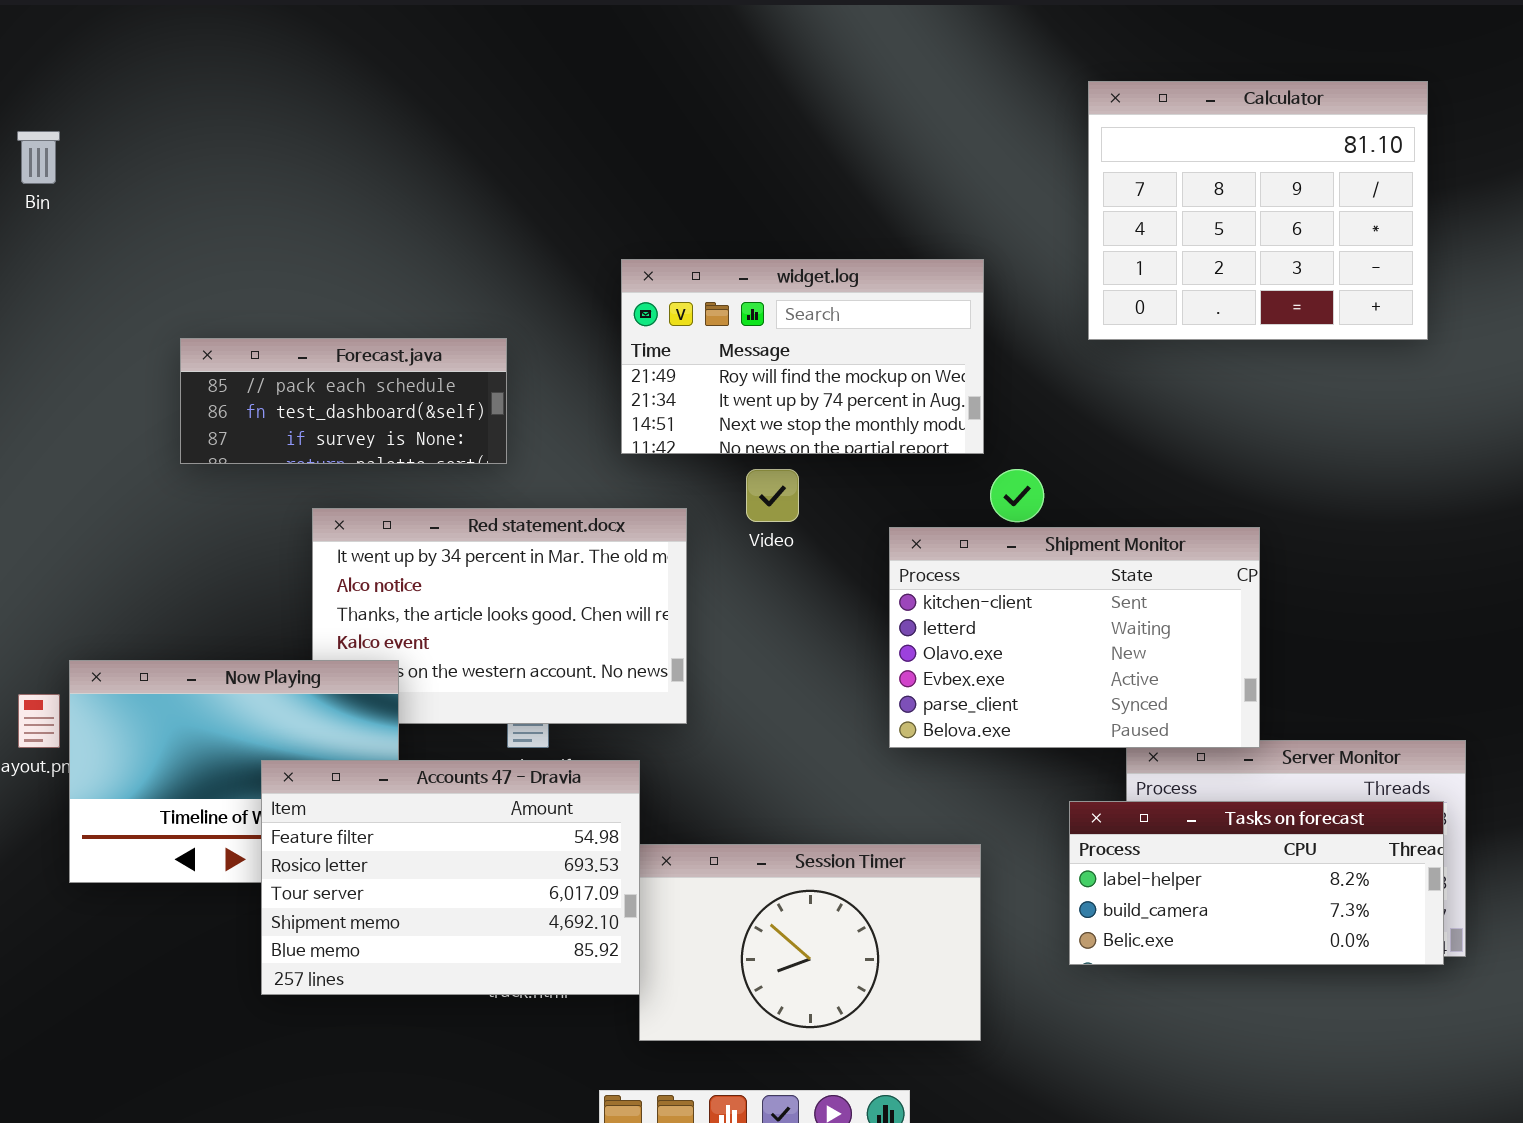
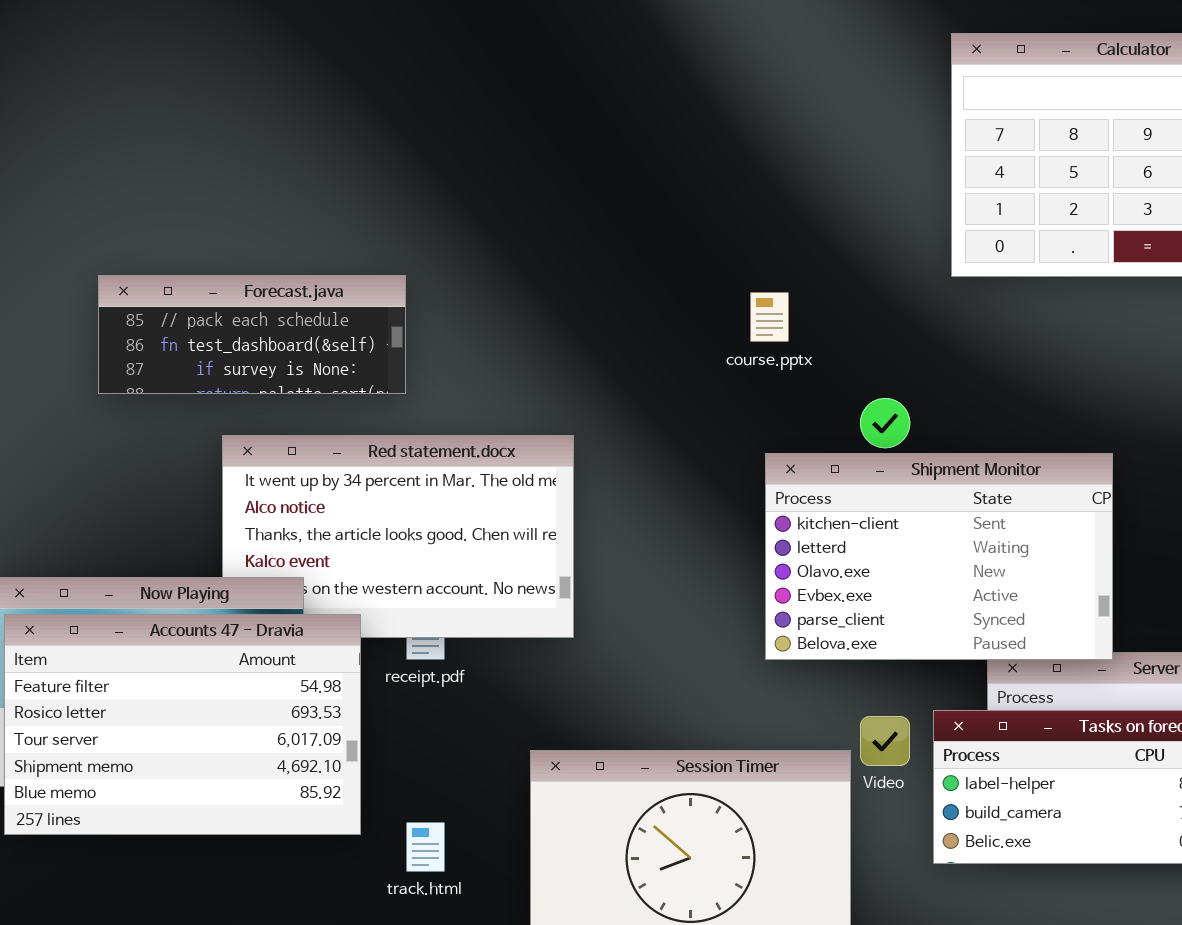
widget.log: [621,259,984,454] -> none, closed
Video: [746,469,799,522] -> [860,716,910,766], moved
Accounts 47 - Dravia: [261,760,640,995] -> [4,614,361,835], moved

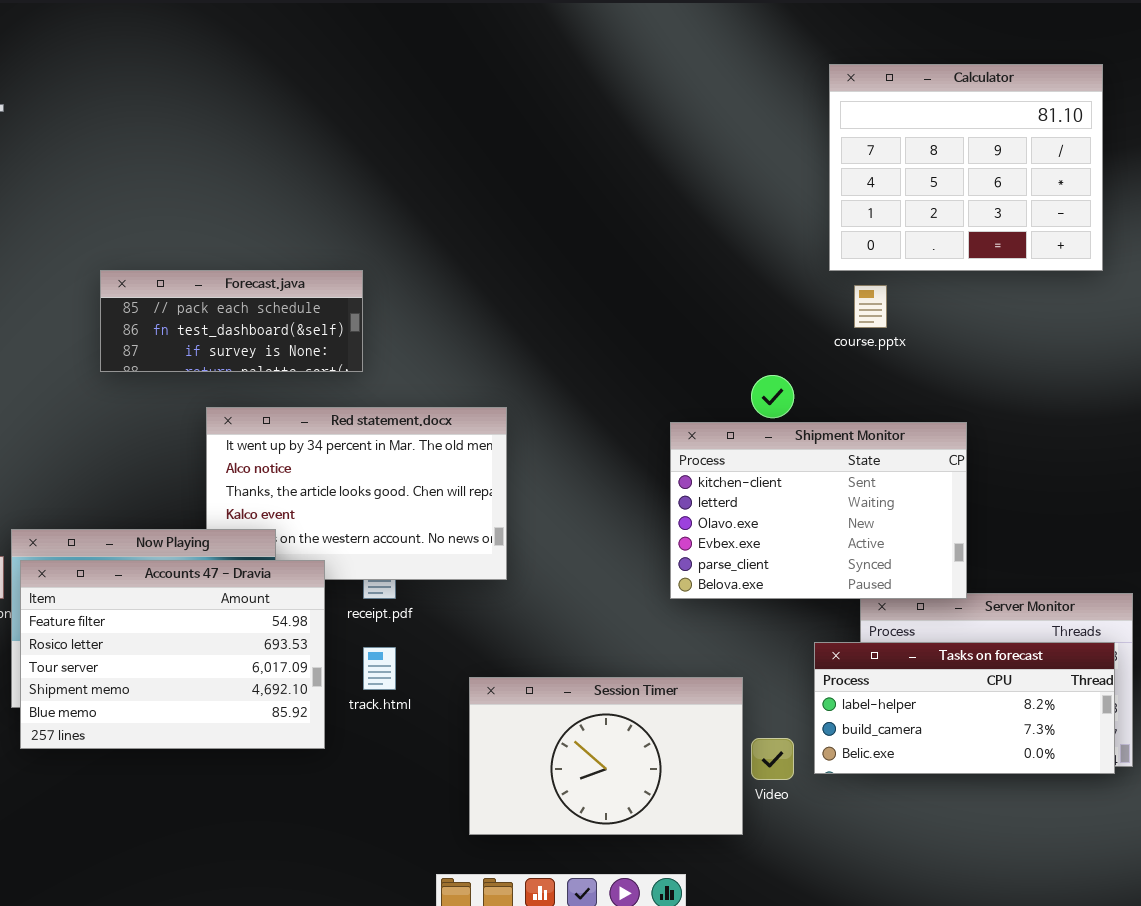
course.pptx: [750,292,789,342] -> [854,285,887,328], moved
Video: [860,716,910,766] -> [751,738,794,780], moved
track.html: [406,822,445,872] -> [363,647,396,690], moved

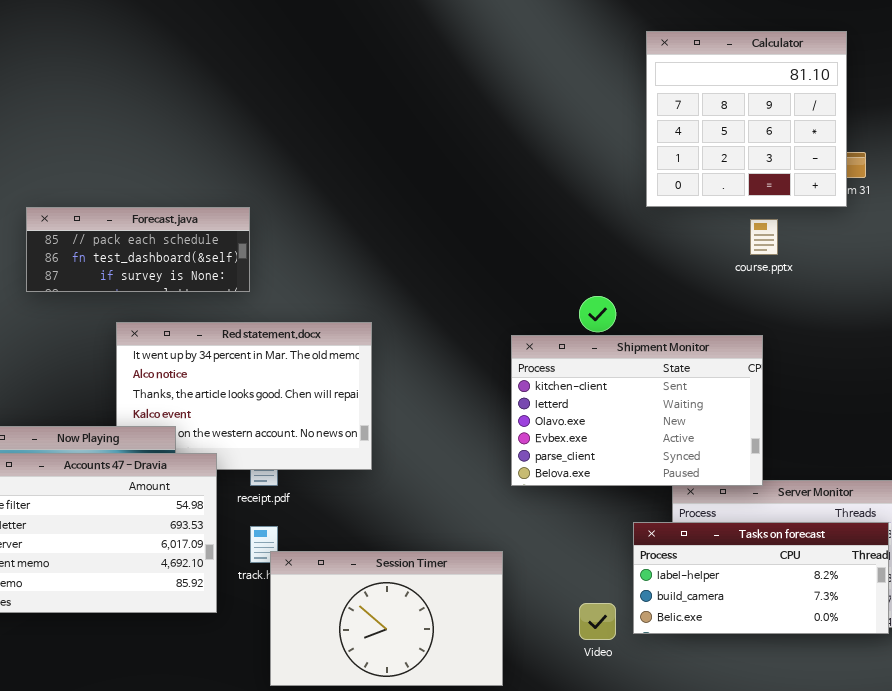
Calculator: [829,64,1103,271] -> [646,31,847,207], resized
course.pptx: [854,285,887,328] -> [750,219,778,255], moved
Session Timer: [469,677,743,835] -> [270,551,503,686], moved

